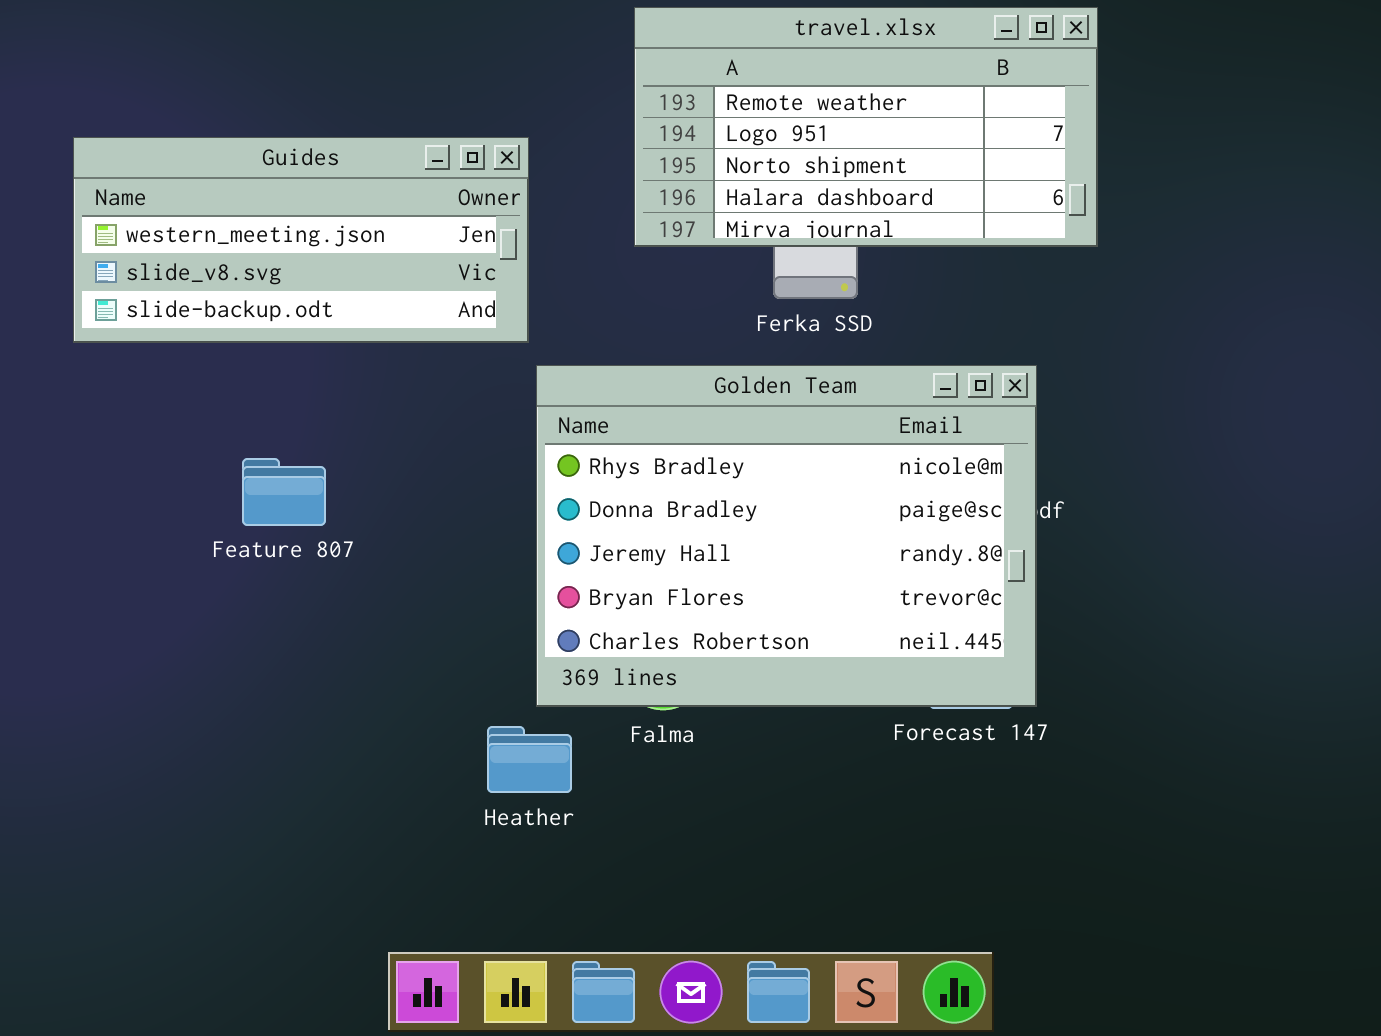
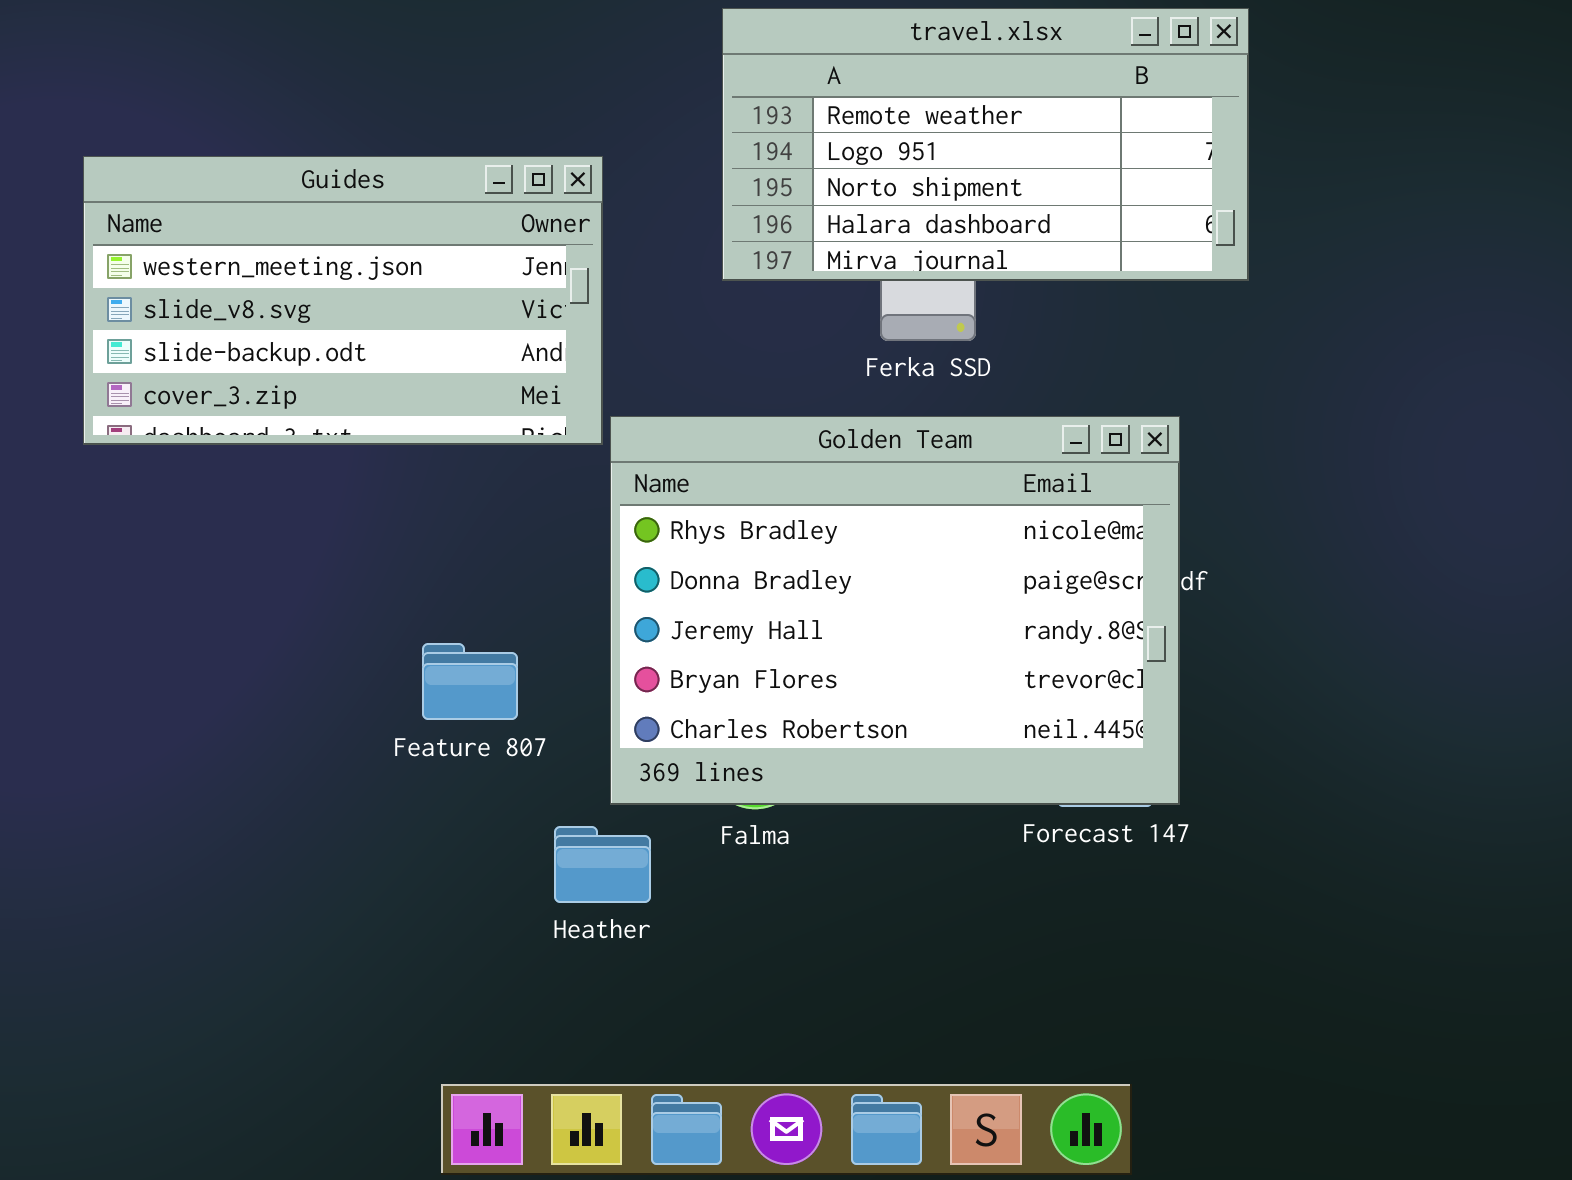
Guides: [73,137,529,343] -> [83,156,603,445], resized
Feature 807: [242,458,326,526] -> [422,643,518,720], moved

